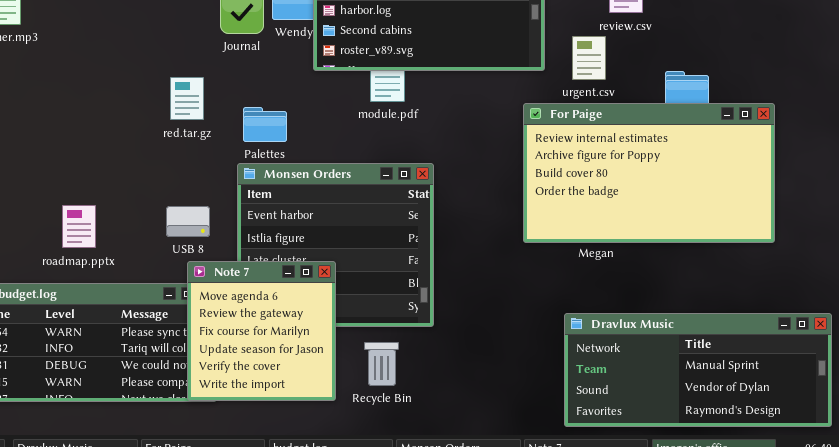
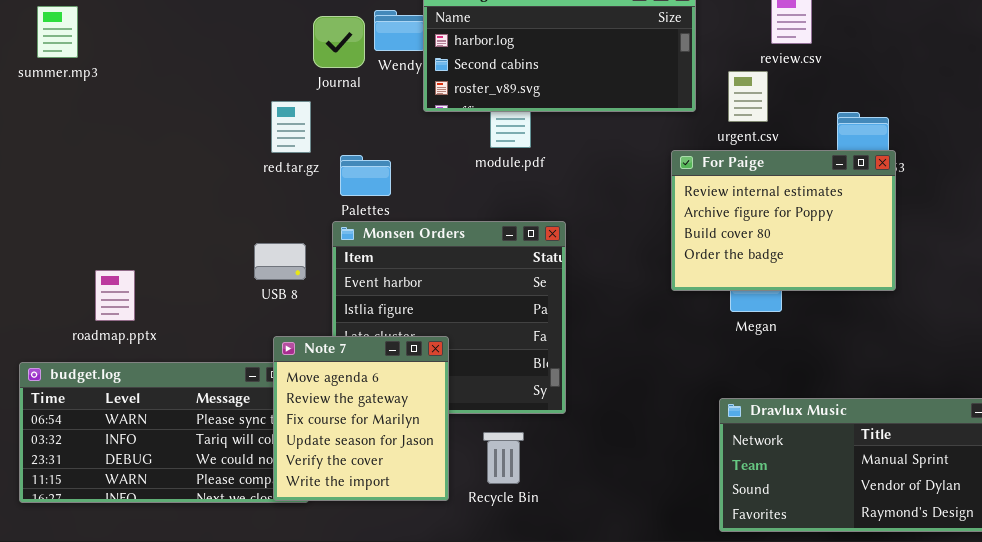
red.tar.gz: [170,77,204,120] -> [271,101,311,153], moved
For Paige: [523,103,775,243] -> [671,150,896,291], resized
roadmap.pptx: [62,205,96,248] -> [95,270,135,321], moved
USB 8: [166,206,210,237] -> [254,243,306,280], moved

